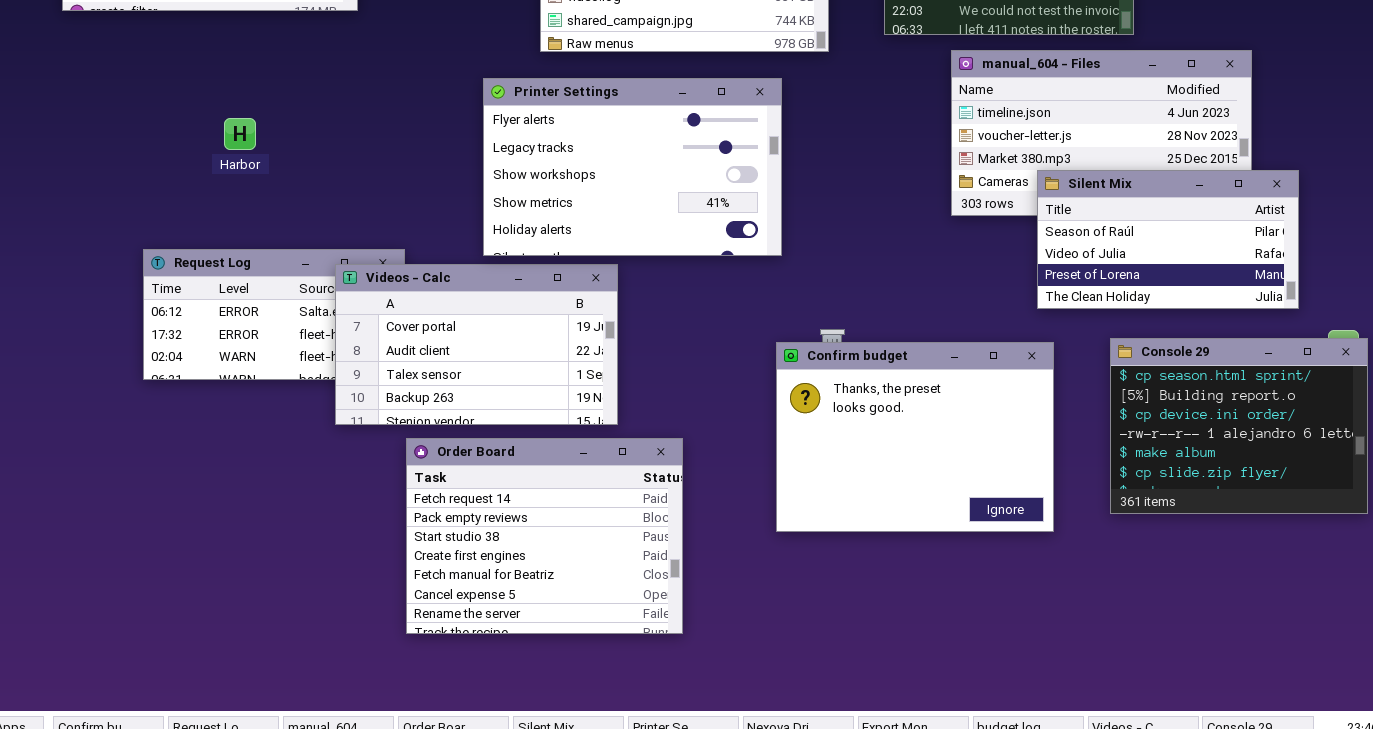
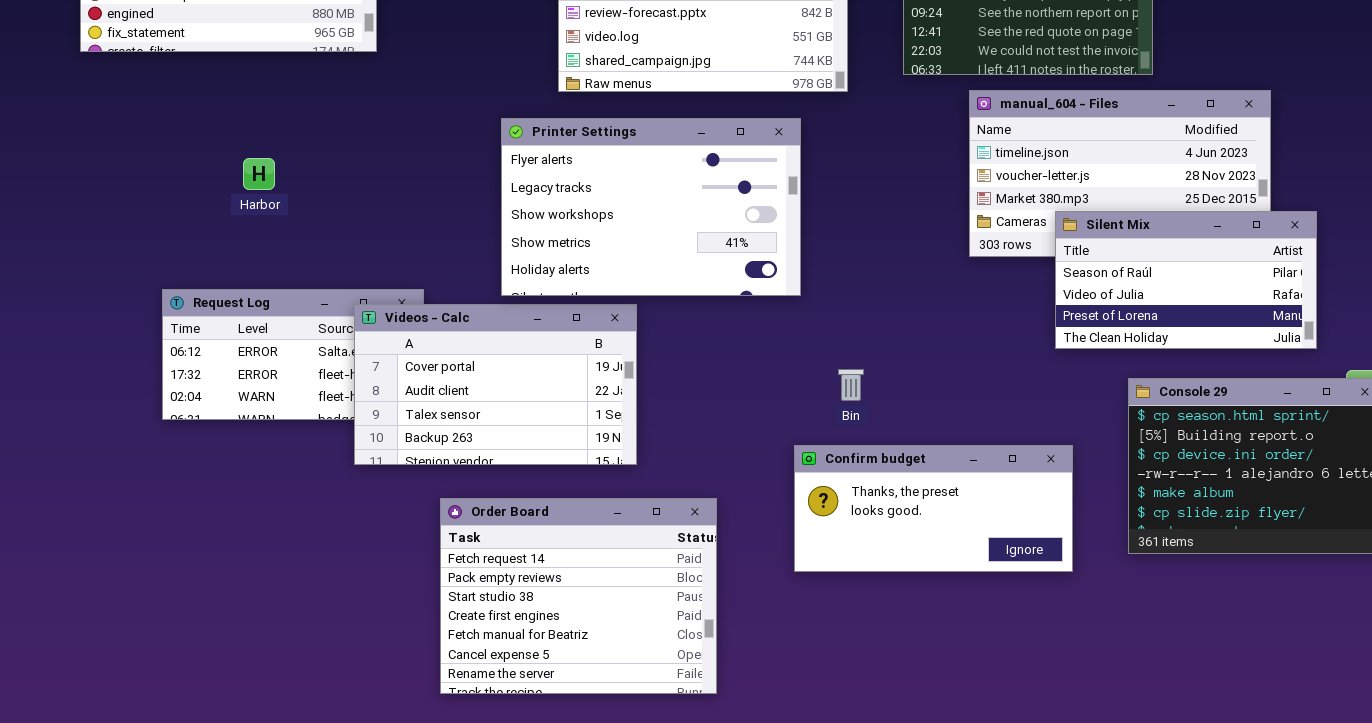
Confirm budget: [776,342,1054,532] -> [794,445,1073,572], resized
Order Board: [406,438,683,634] -> [440,498,717,694], moved

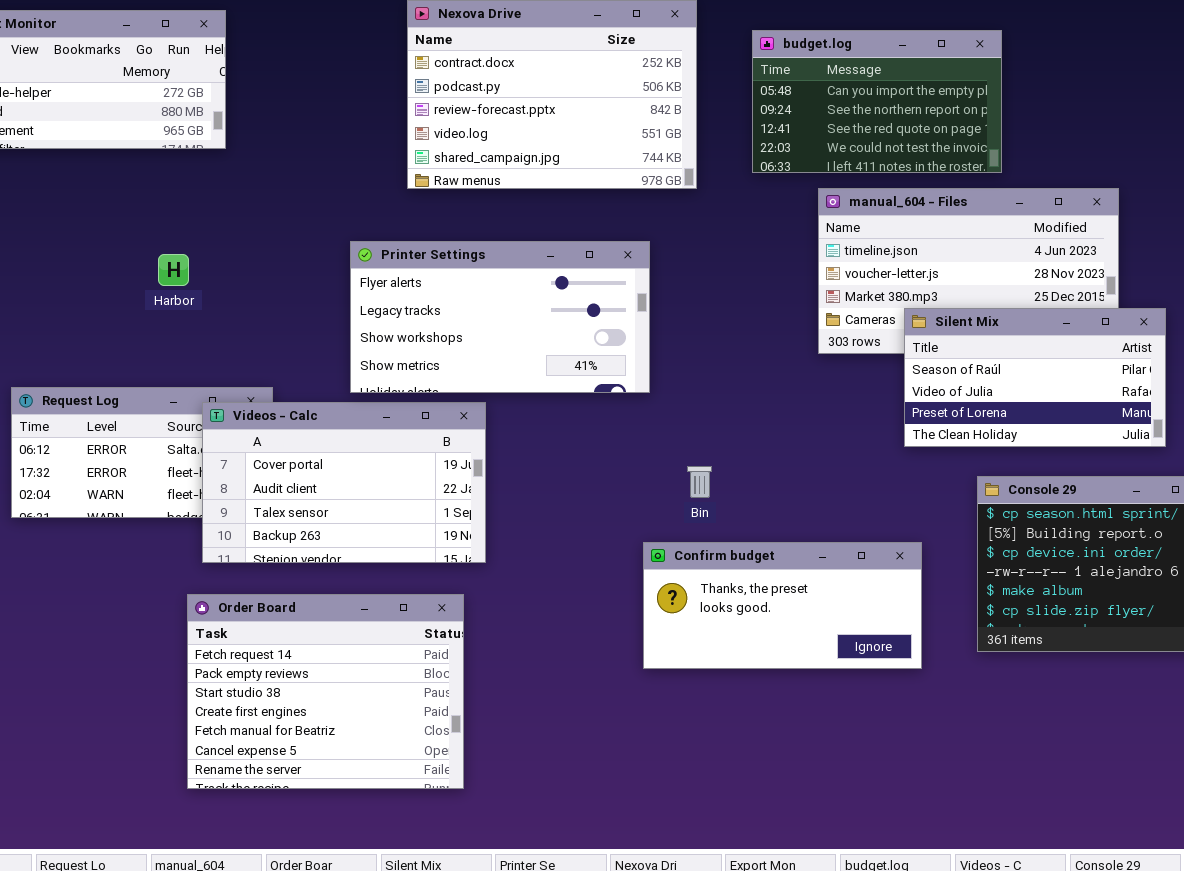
Printer Settings: [501,118,801,296] -> [350,241,650,393], resized
Harbor: [243,158,275,190] -> [158,254,189,286], moved
Order Board: [440,498,717,694] -> [187,594,464,789], moved

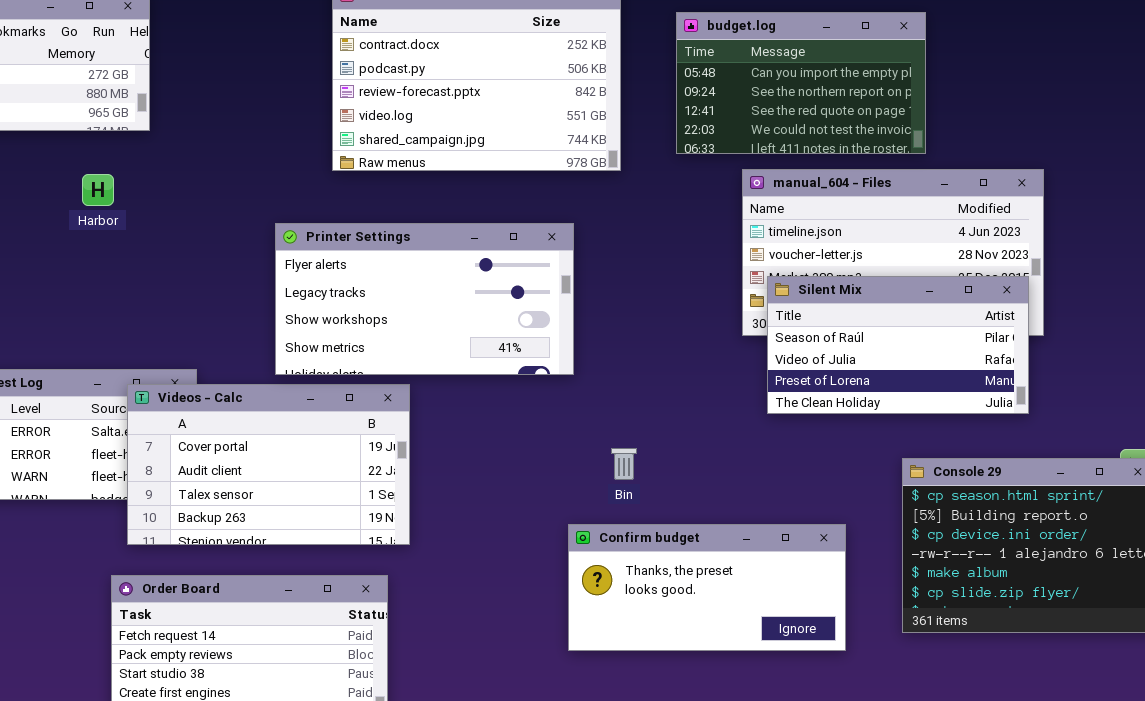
Harbor: [158,254,189,286] -> [82,174,114,206], moved
Silent Mix: [904,308,1166,447] -> [767,276,1029,414], moved

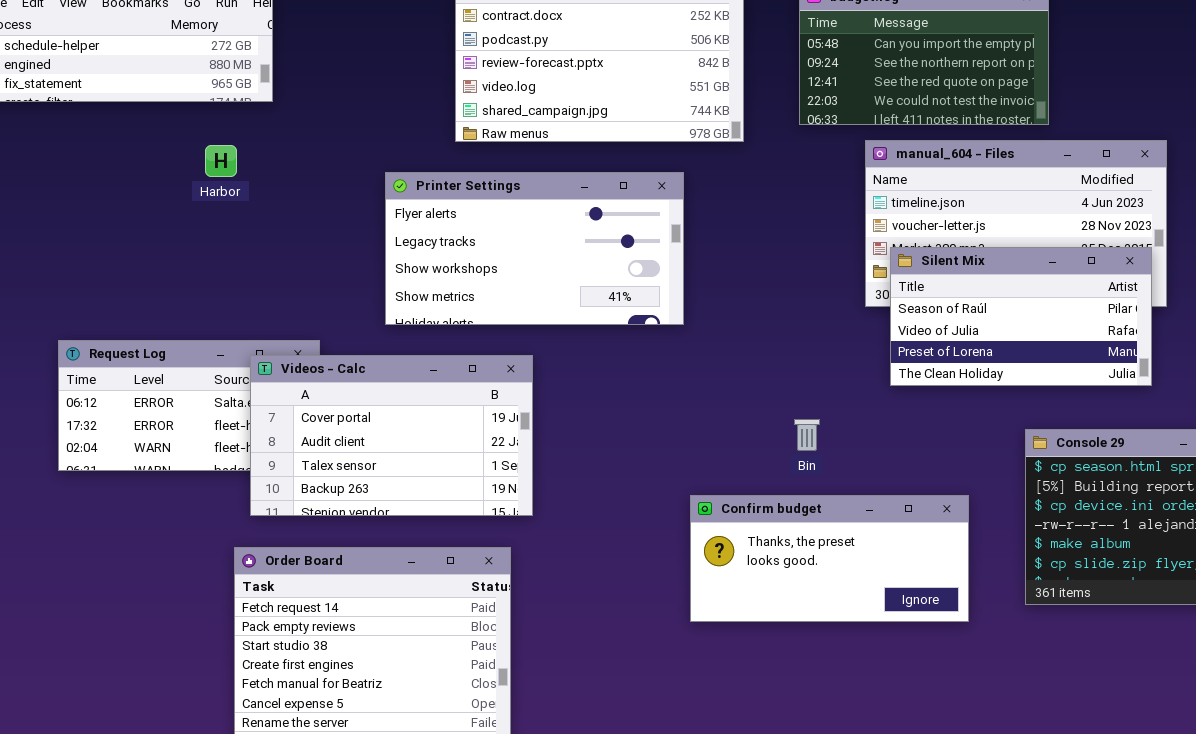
Printer Settings: [275,223,574,375] -> [385,172,684,325], moved
Bin: [611,448,637,480] -> [794,419,820,451], moved

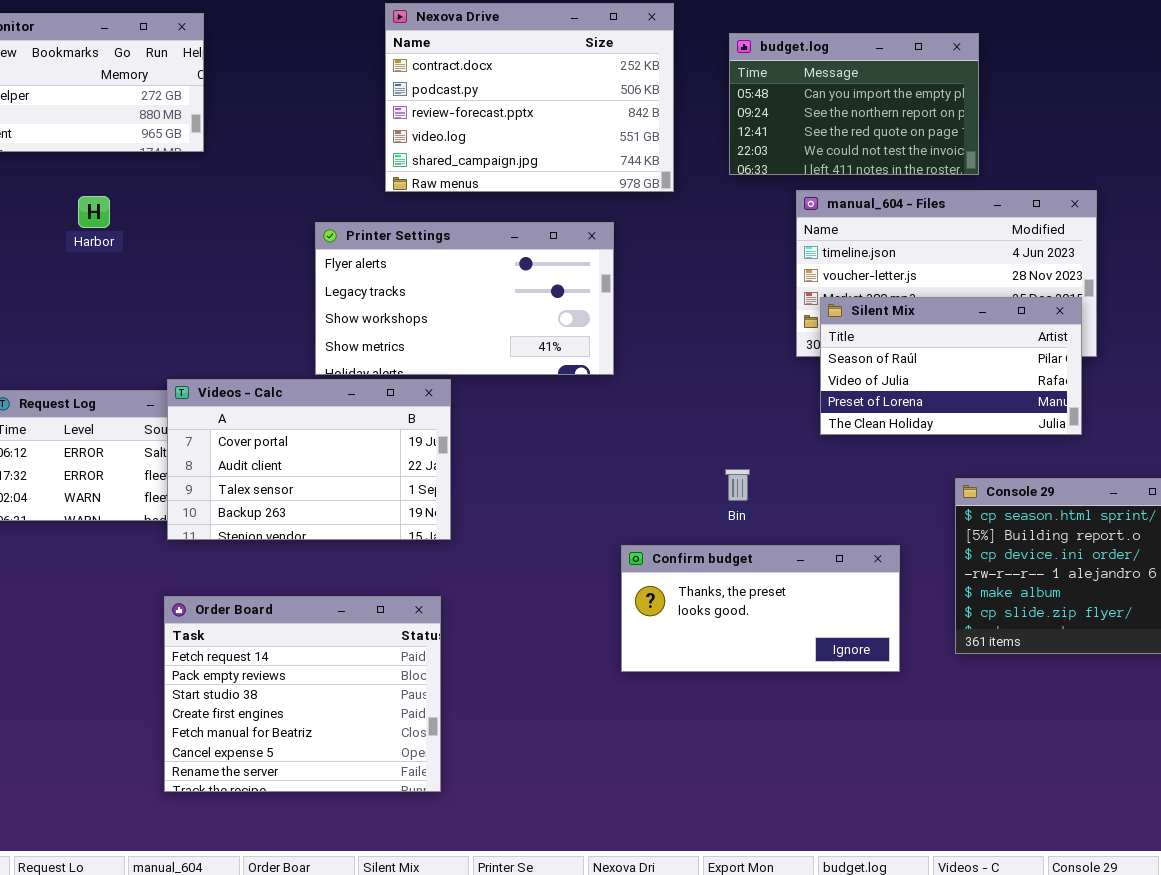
Harbor: [205,145,237,177] -> [78,196,110,228], moved
Videos - Calc: [250,355,533,516] -> [167,379,451,540], moved

